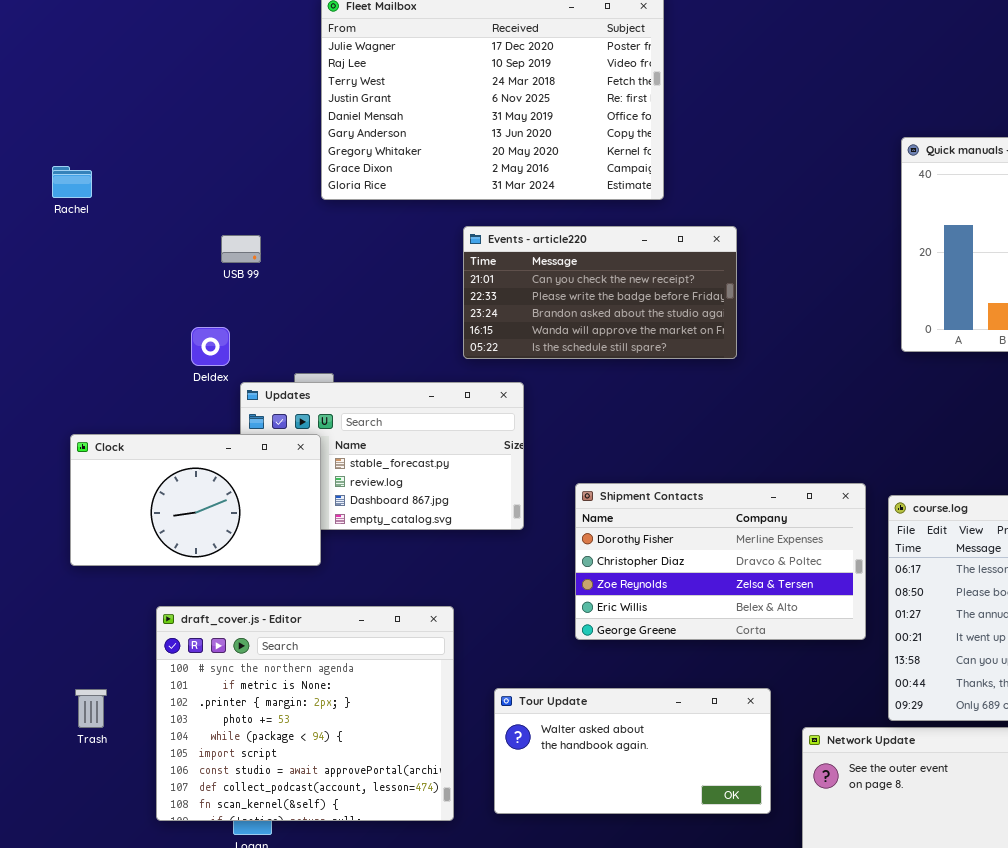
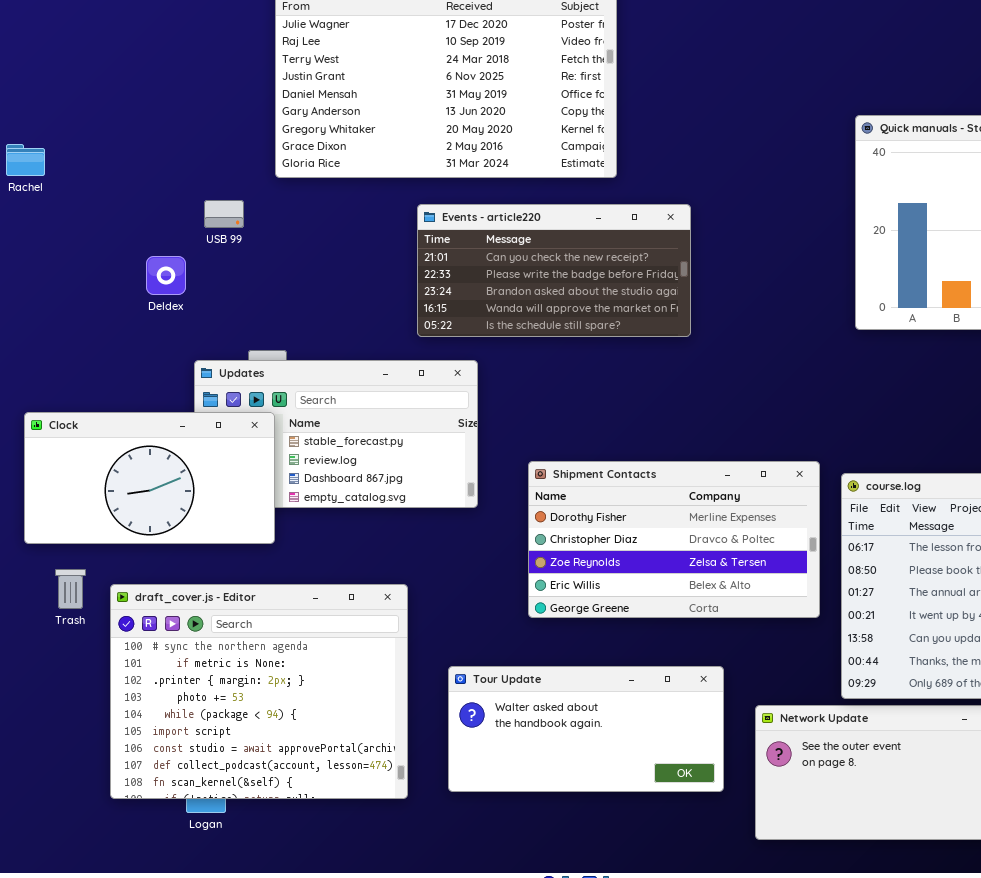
USB 99: [221,235,261,263] -> [204,200,244,228], moved
Deldex: [191,327,230,366] -> [146,256,186,295], moved
Trash: [75,689,107,728] -> [55,569,86,609], moved

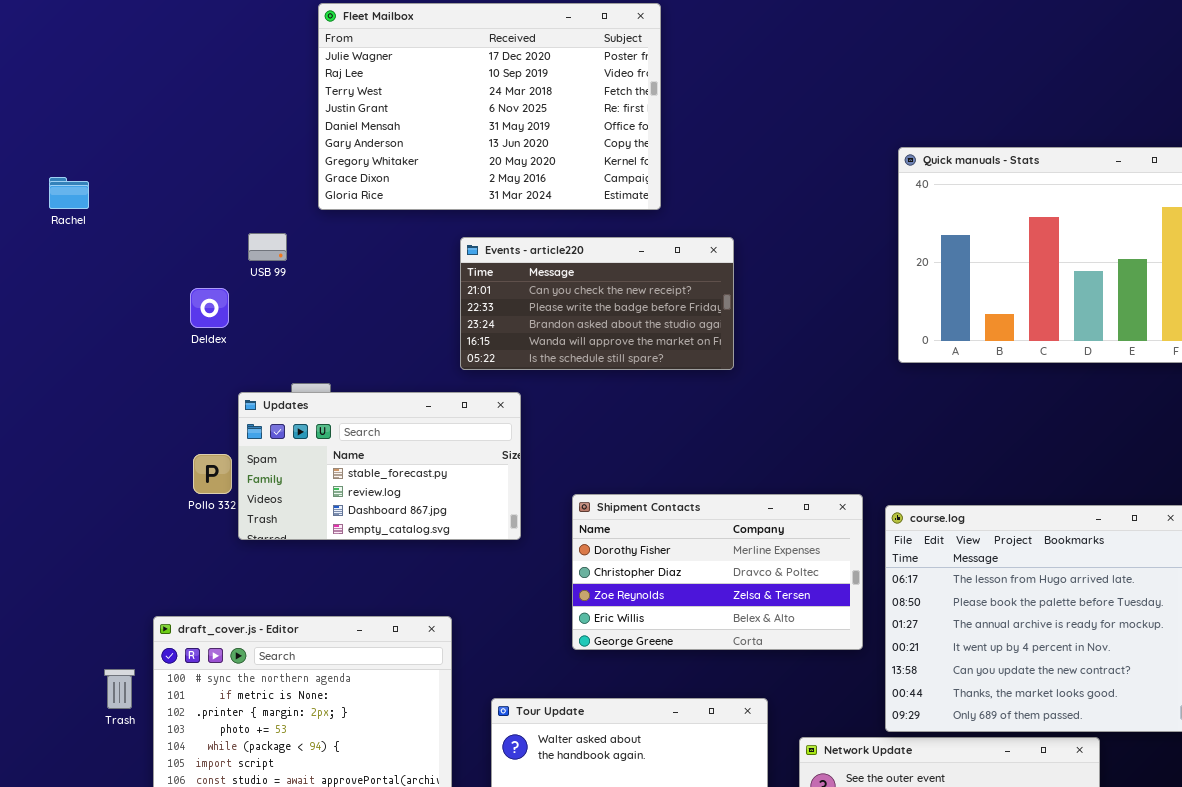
Clock: [24,412,275,544] -> none, closed
Trash: [55,569,86,609] -> [104,669,135,709], moved

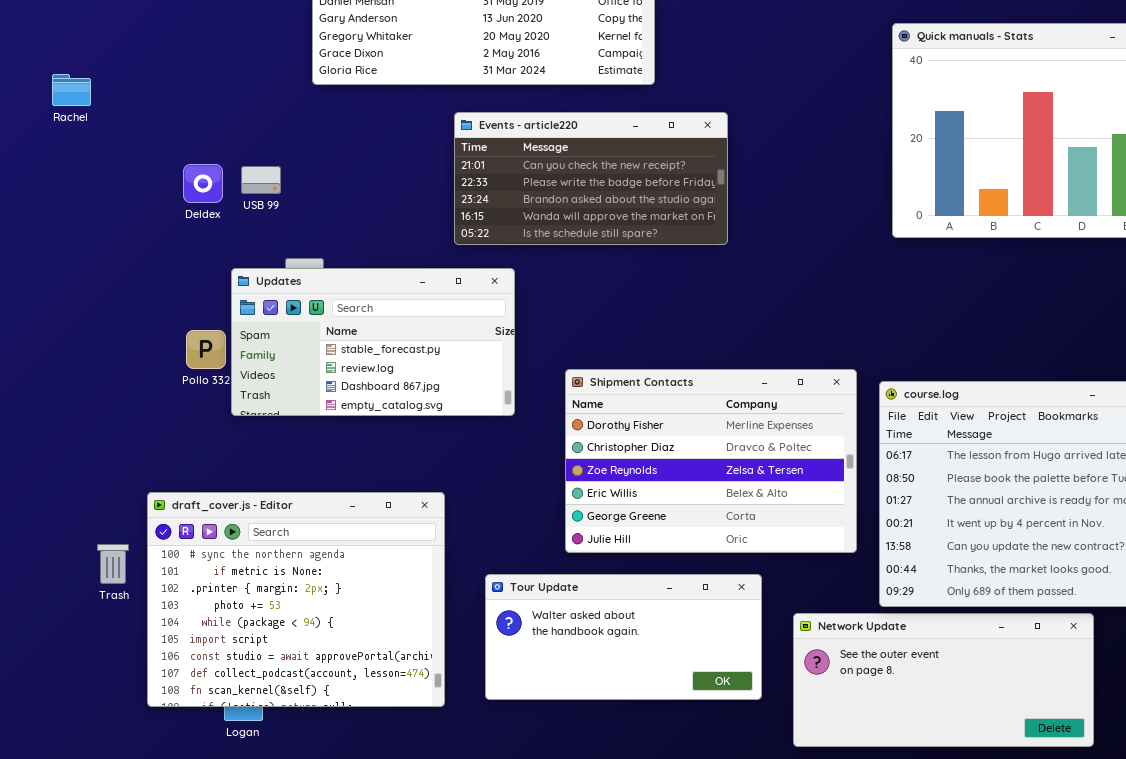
Rachel: [49,177,89,209] -> [52,74,91,106], moved
USB 99: [248,233,287,261] -> [241,166,281,194], moved
Shipment Contacts: [572,494,863,650] -> [565,369,857,553], resized

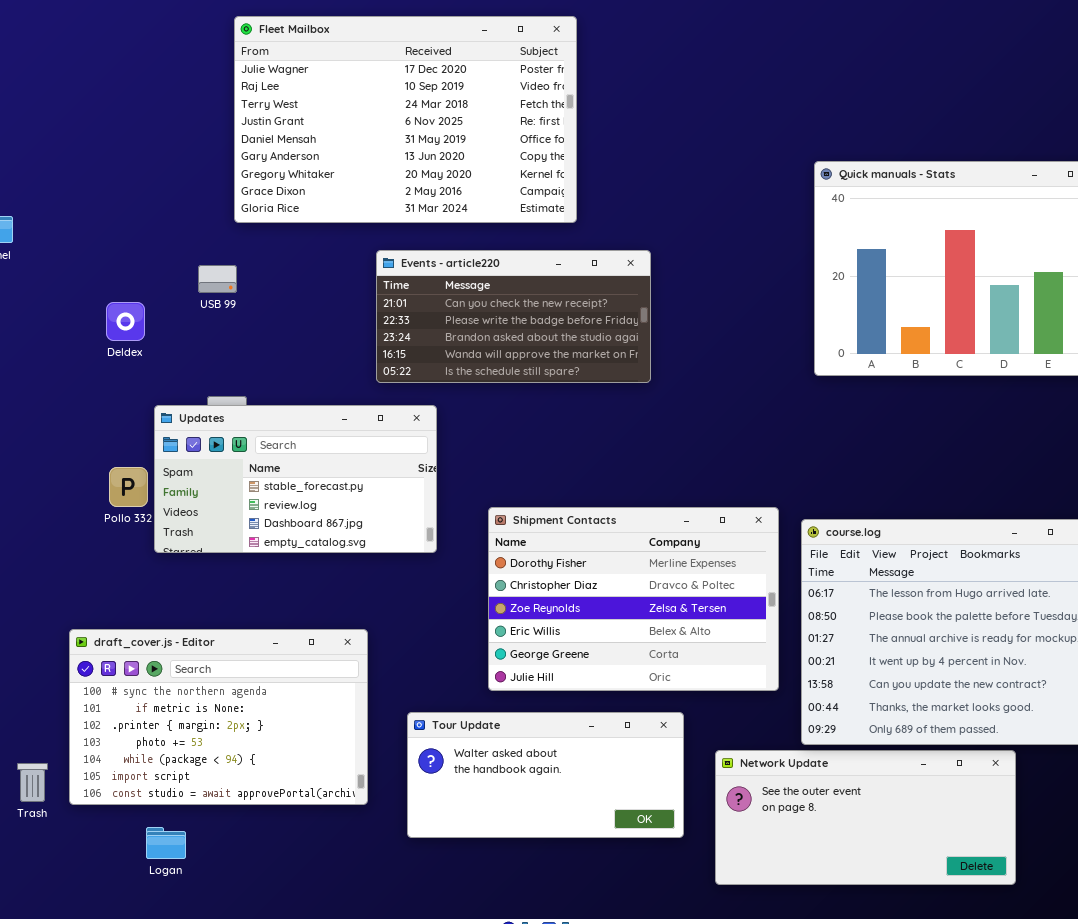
USB 99: [241,166,281,194] -> [198,265,237,293], moved
draft_cover.js - Editor: [147,492,445,707] -> [69,629,368,805], resized
Trash: [97,544,129,584] -> [17,763,48,802], moved

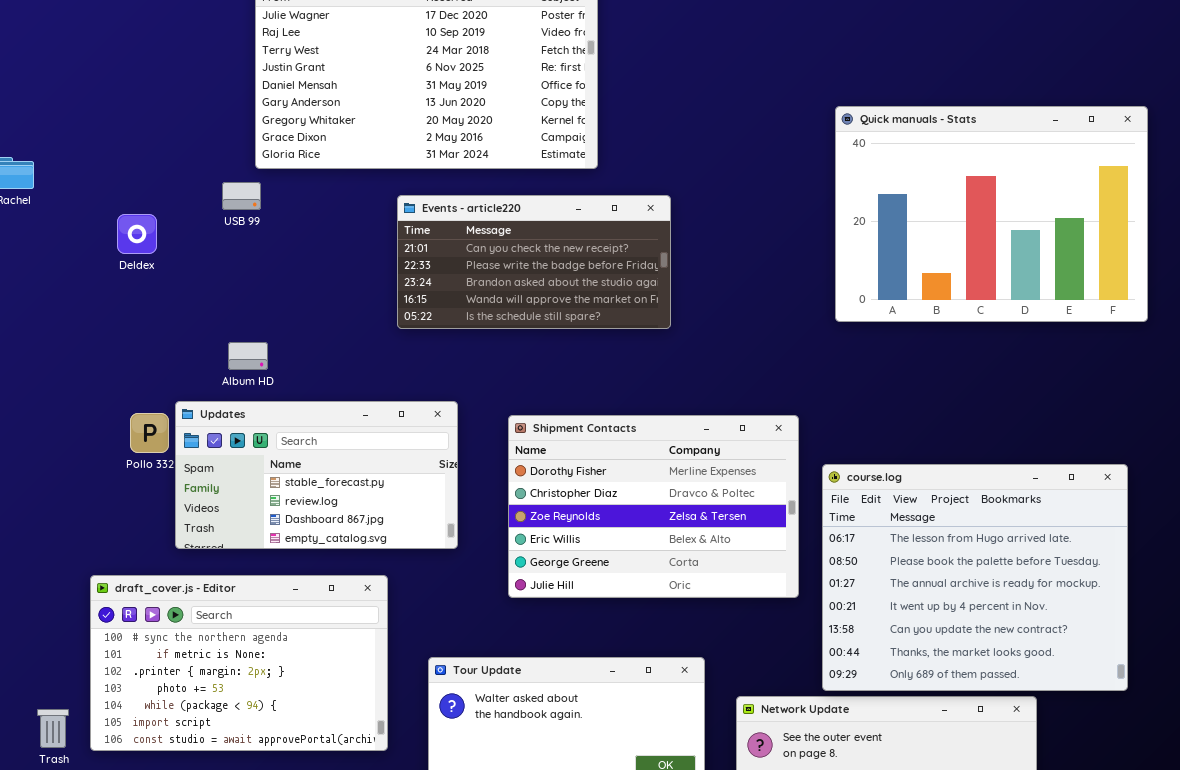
USB 99: [198,265,237,293] -> [222,182,261,210], moved
Deldex: [106,302,145,341] -> [117,214,157,254], moved
Updates: [154,405,437,553] -> [175,401,458,549], moved
Shipment Contacts: [488,507,779,691] -> [508,415,799,598], moved

